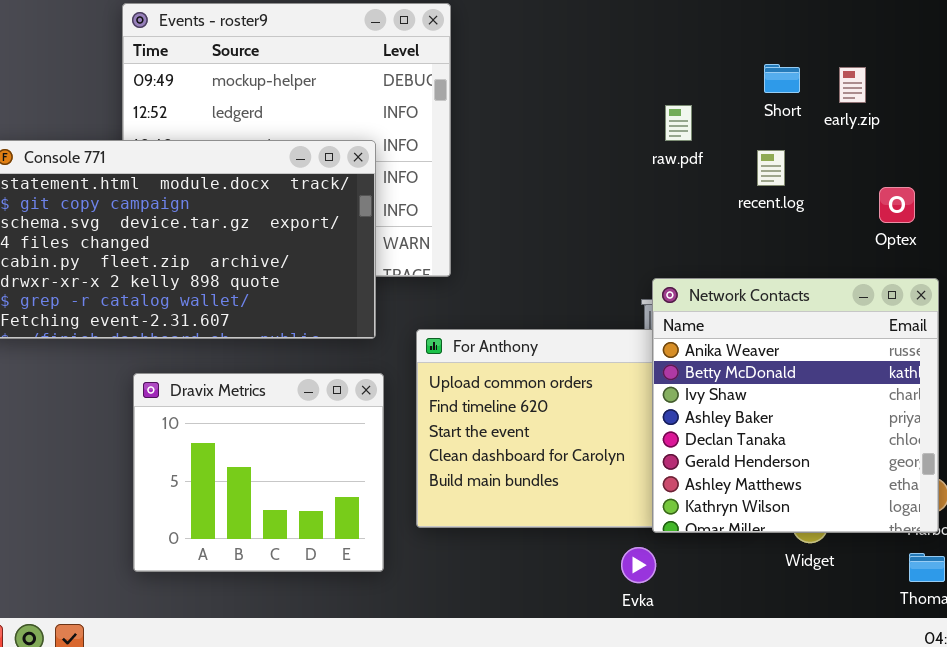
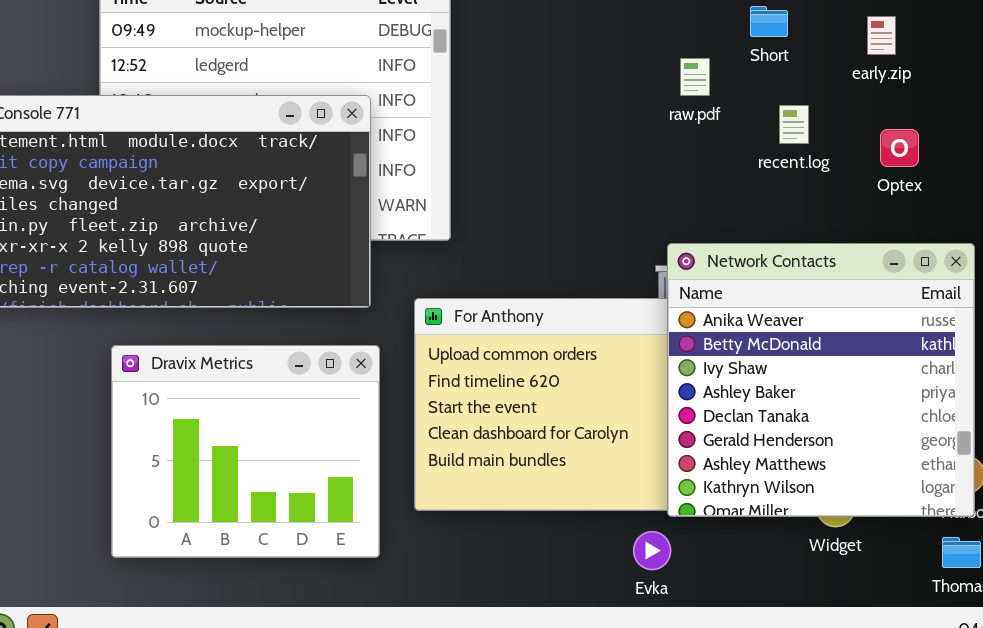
Short: [764,64,800,93] -> [750,6,788,37], moved
Optex: [879,187,915,223] -> [880,129,919,167], moved

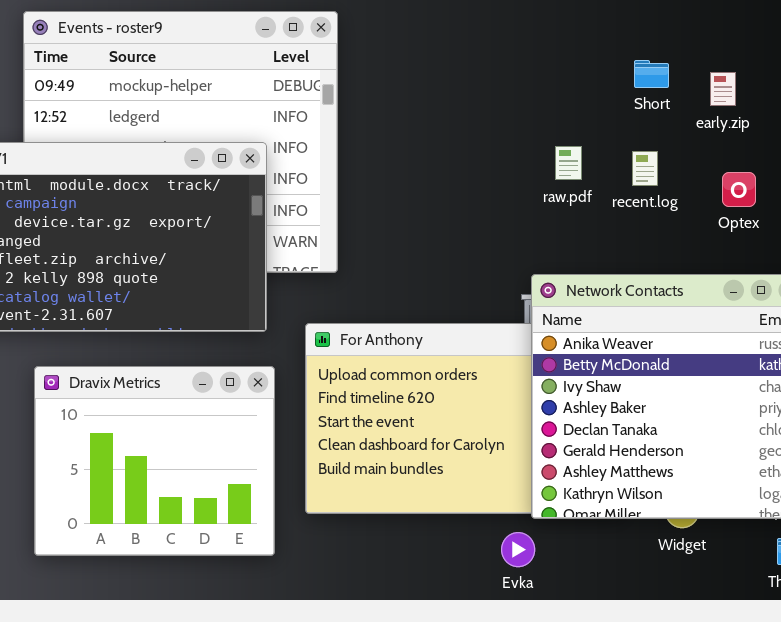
Short: [750,6,788,37] -> [634,60,669,88], moved
raw.pdf: [680,58,710,96] -> [555,146,582,180], moved

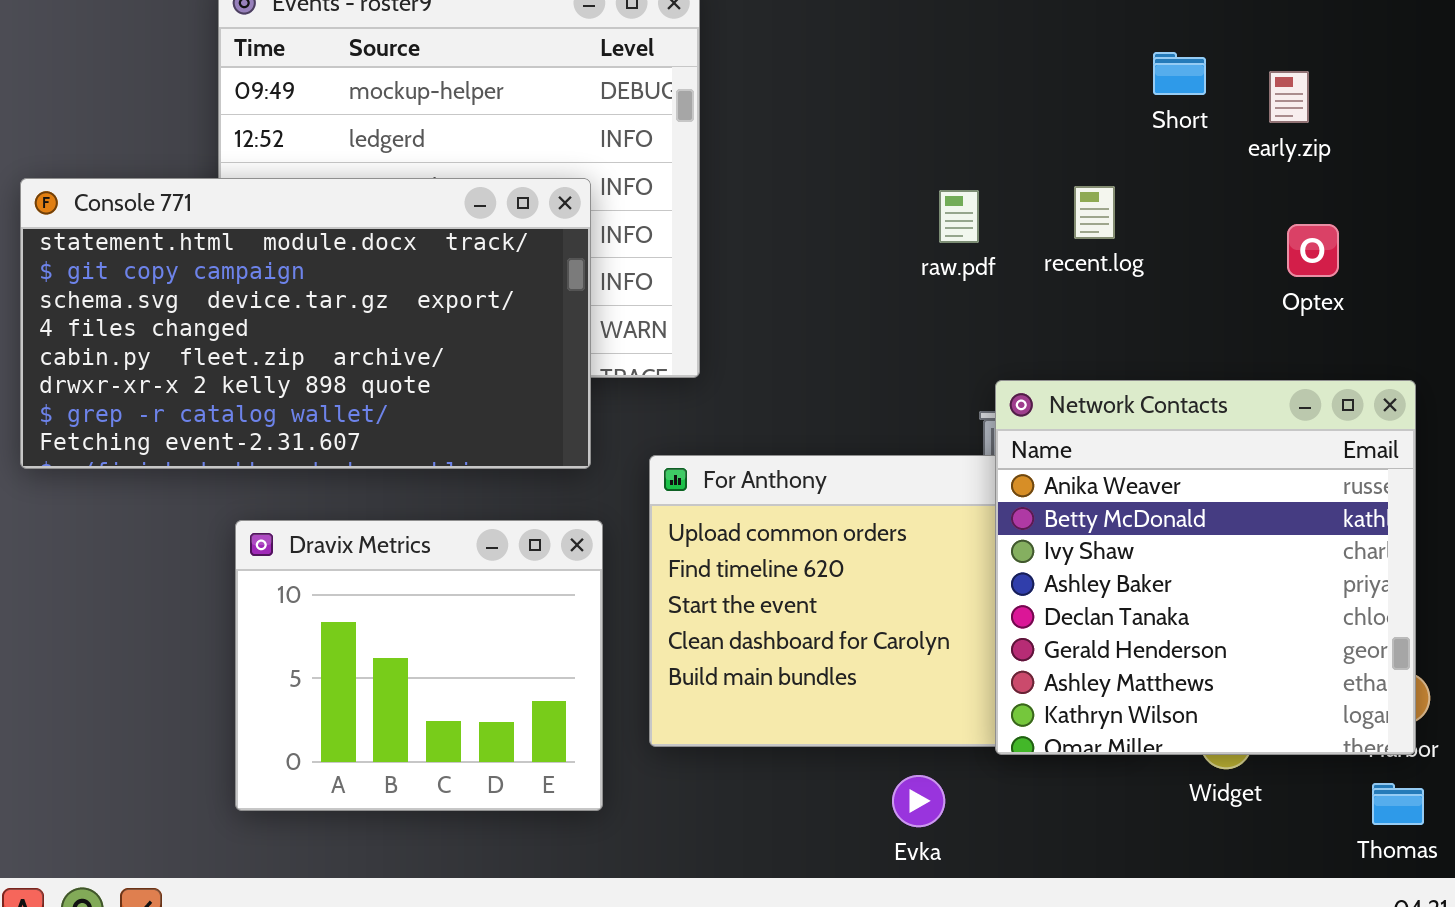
raw.pdf: [555,146,582,180] -> [939,190,979,243], moved
recent.log: [632,151,658,186] -> [1074,186,1115,239], moved
Evka: [501,532,535,567] -> [892,775,945,827], moved

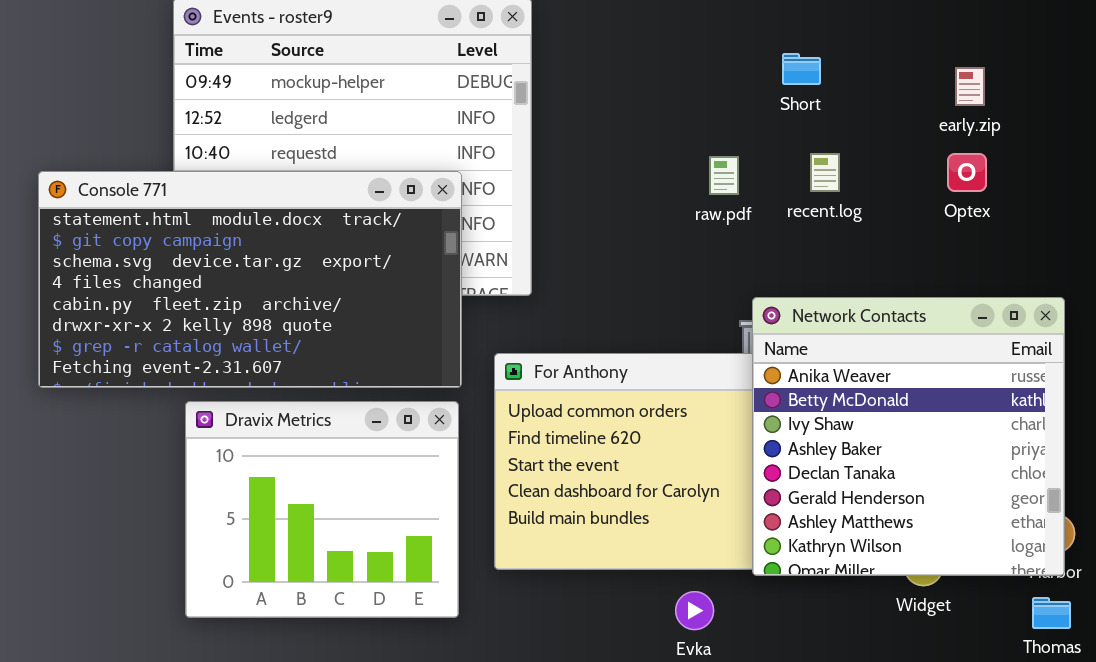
Short: [1153,52,1206,95] -> [782,53,821,85], moved
Console 771: [20,178,591,469] -> [38,171,462,388], moved
Optex: [1287,224,1339,277] -> [947,153,987,192], moved

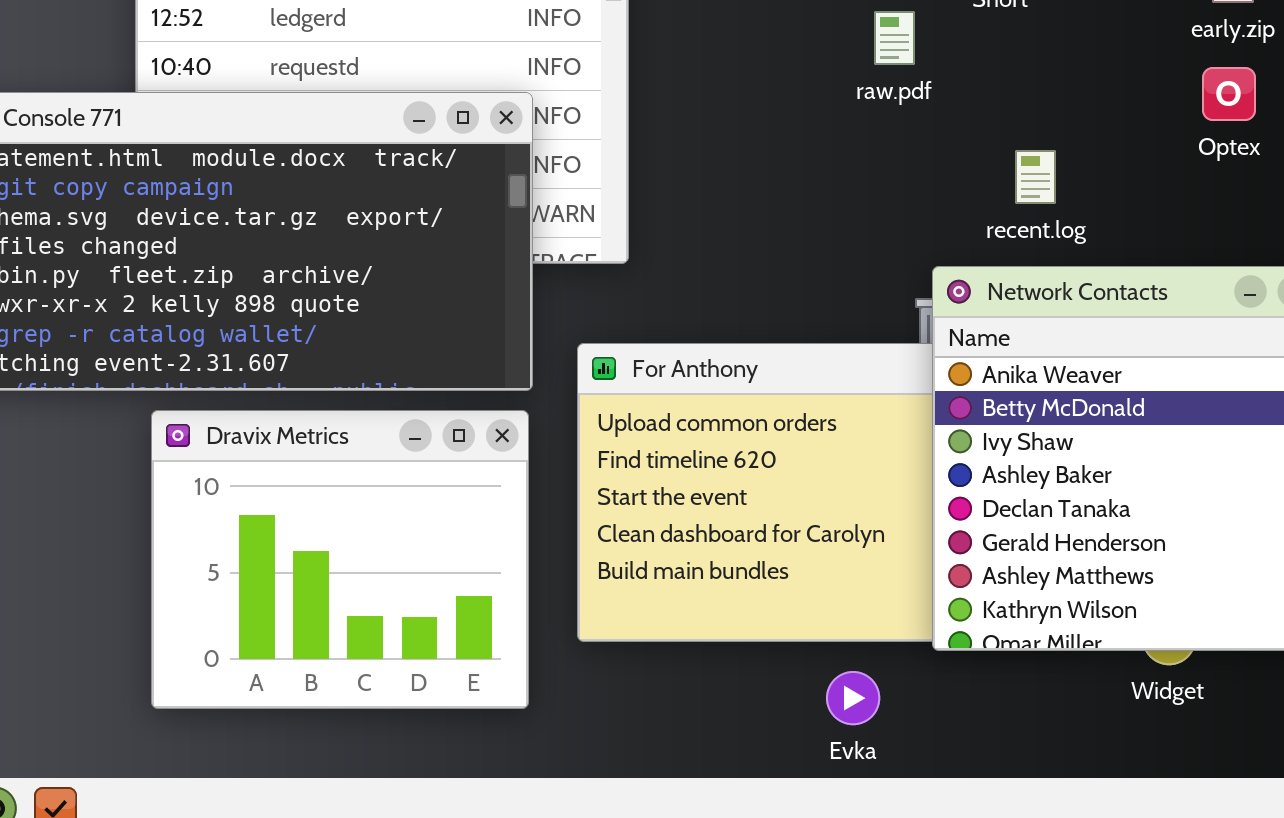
recent.log: [810,153,840,192] -> [1015,150,1056,204], moved
raw.pdf: [709,156,739,195] -> [874,11,915,65], moved

